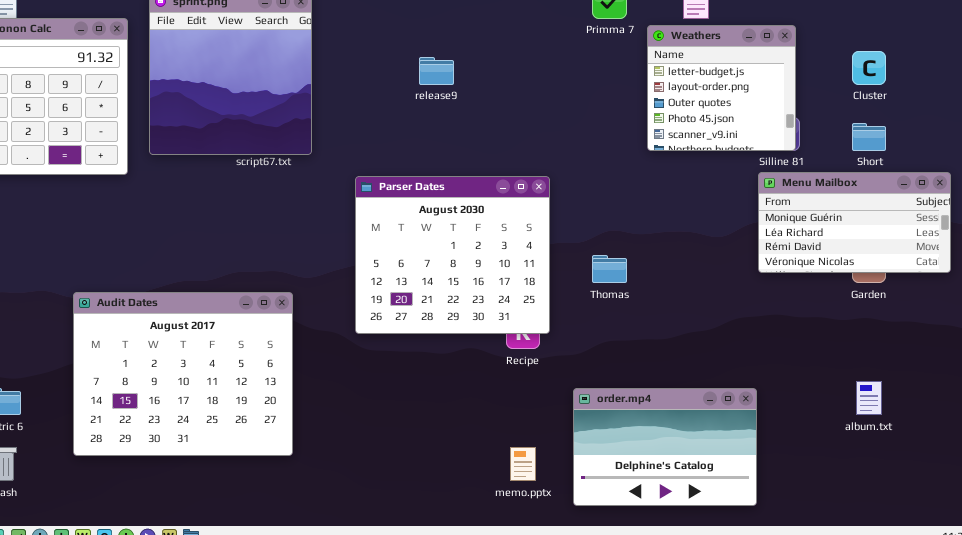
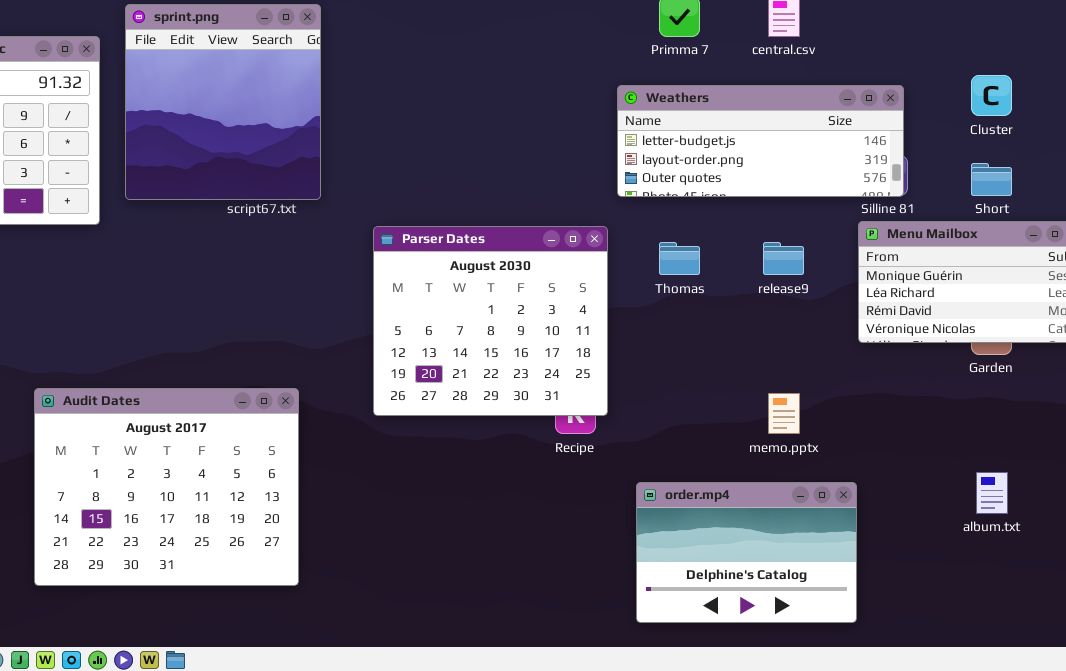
Weathers: [647,25,796,151] -> [617,85,904,197], resized
release9: [419,57,454,85] -> [763,242,804,275], moved
Thomas: [592,255,627,283] -> [659,242,700,275], moved
Audit Dates: [73,292,293,456] -> [34,388,299,586], moved
memo.pptx: [510,447,536,481] -> [768,393,800,434], moved

